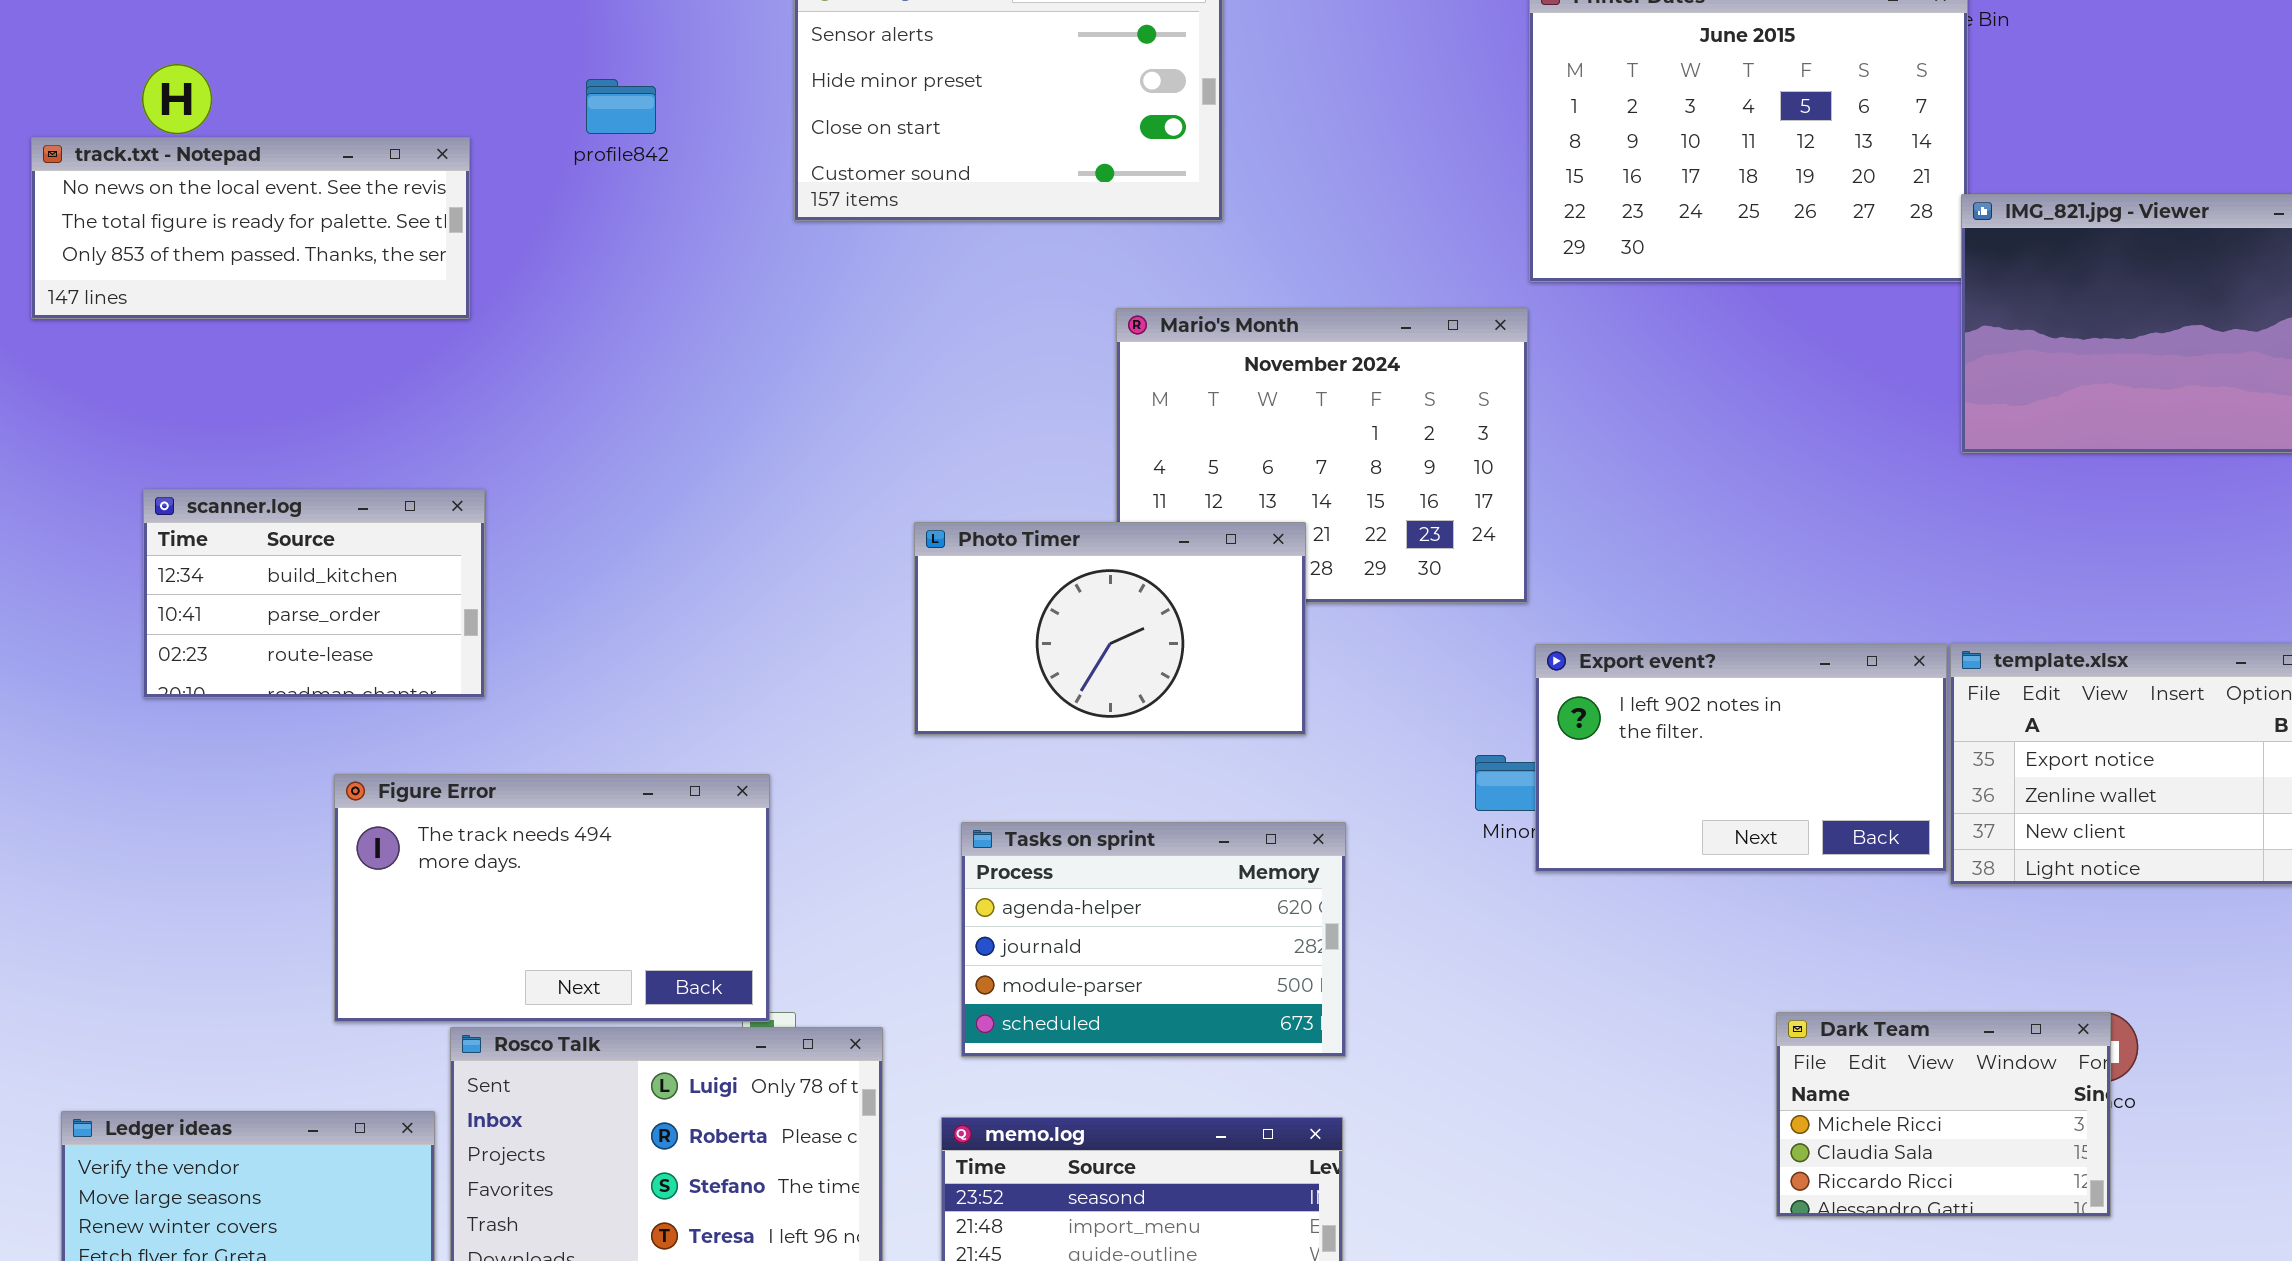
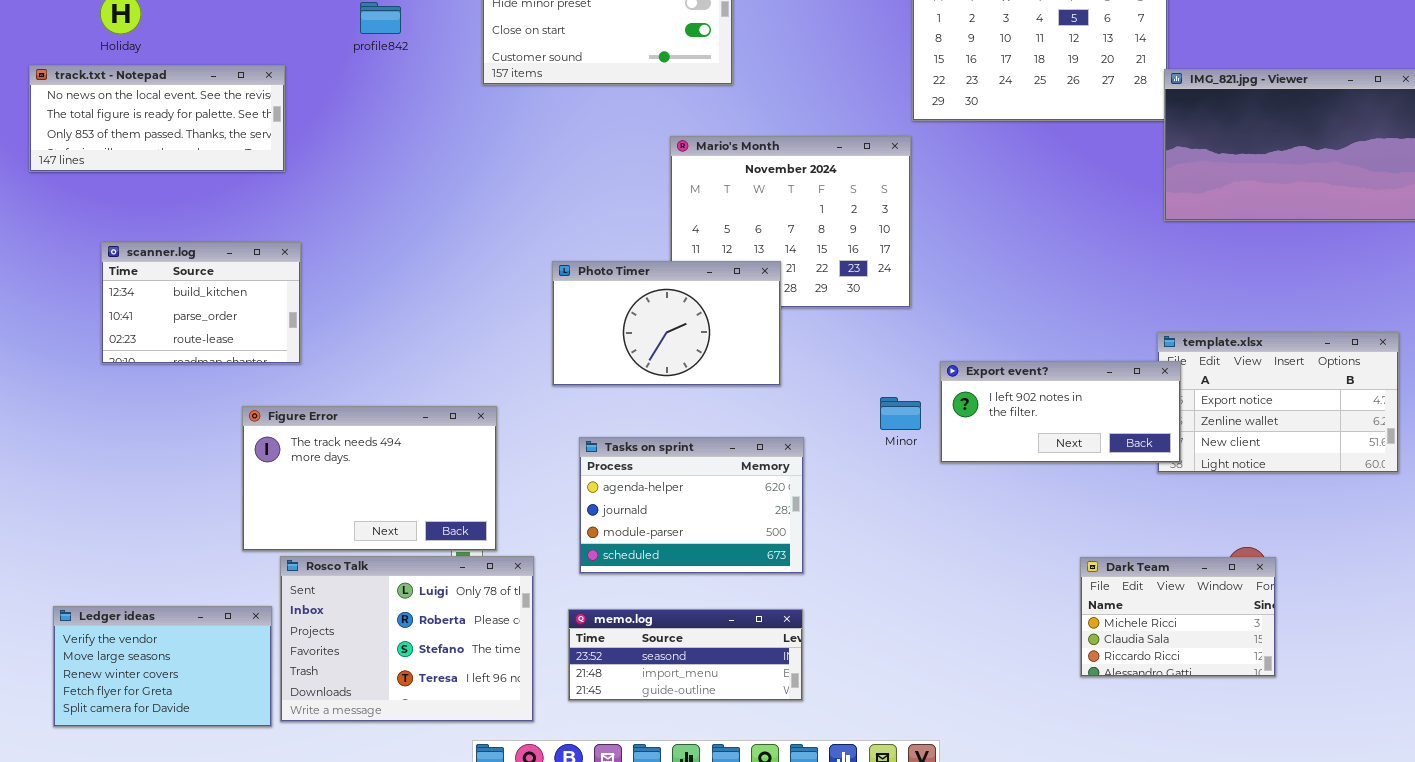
track.txt - Notepad: [31,137,470,319] -> [29,65,285,172], moved
Export event?: [1535,644,1947,872] -> [940,361,1181,463], moved, resized
Figure Error: [334,774,770,1022] -> [242,406,497,551], moved
Dark Team: [1776,1012,2111,1217] -> [1080,557,1276,677], moved

